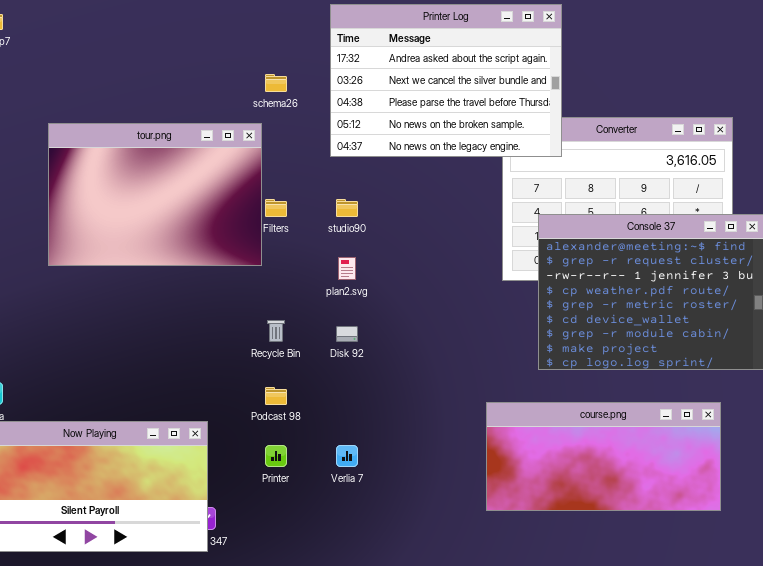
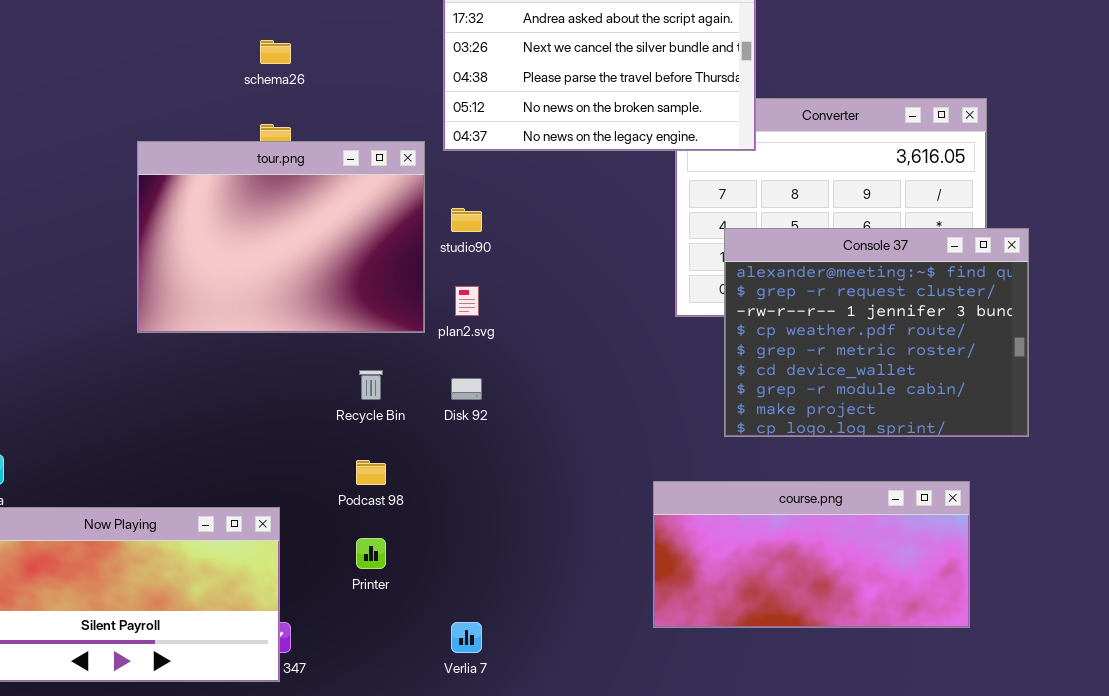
schema26: [265,74,287,92] -> [260,40,291,64], moved
tour.png: [48,123,262,266] -> [137,141,425,333], moved
Verlia 7: [336,445,358,467] -> [451,622,482,653], moved

